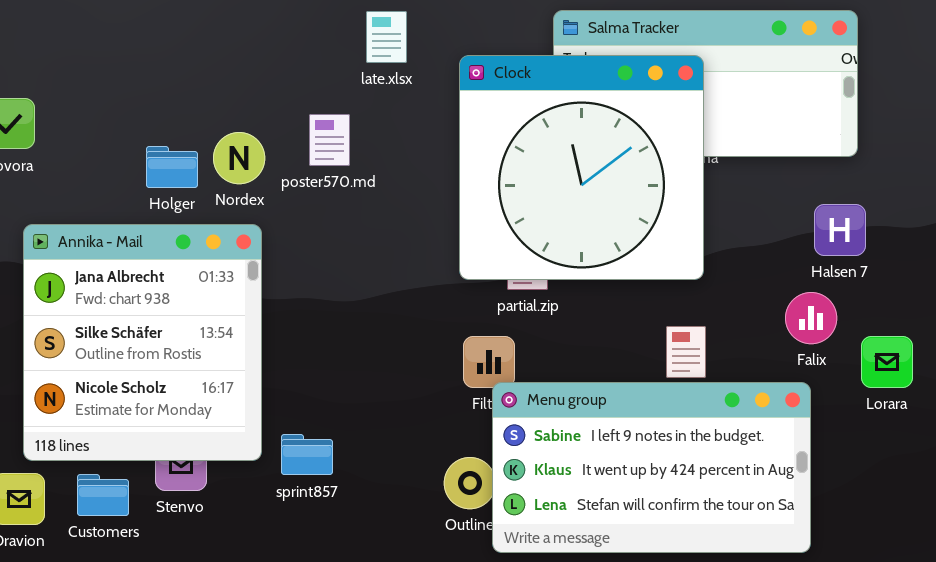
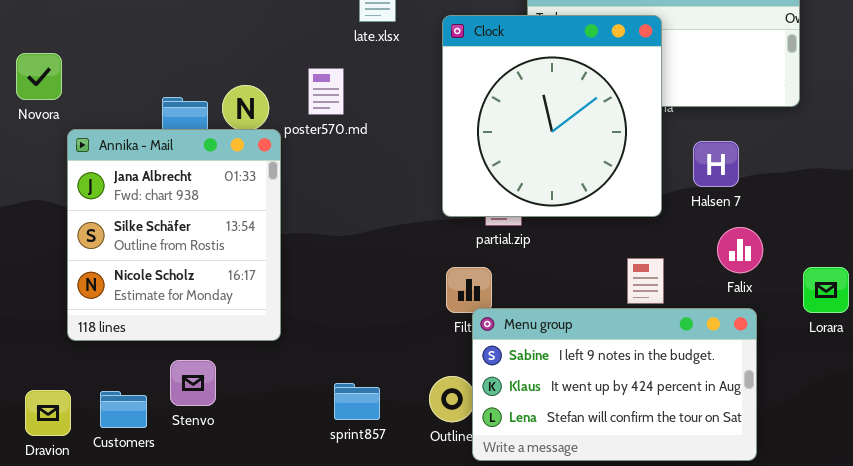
Halsen 7: [814,204,866,256] -> [693,141,739,187], moved
Annika - Mail: [23,224,262,461] -> [67,129,281,341], moved
Falix: [785,292,837,344] -> [717,227,763,273], moved
sprint857: [281,434,333,475] -> [334,383,380,420], moved

